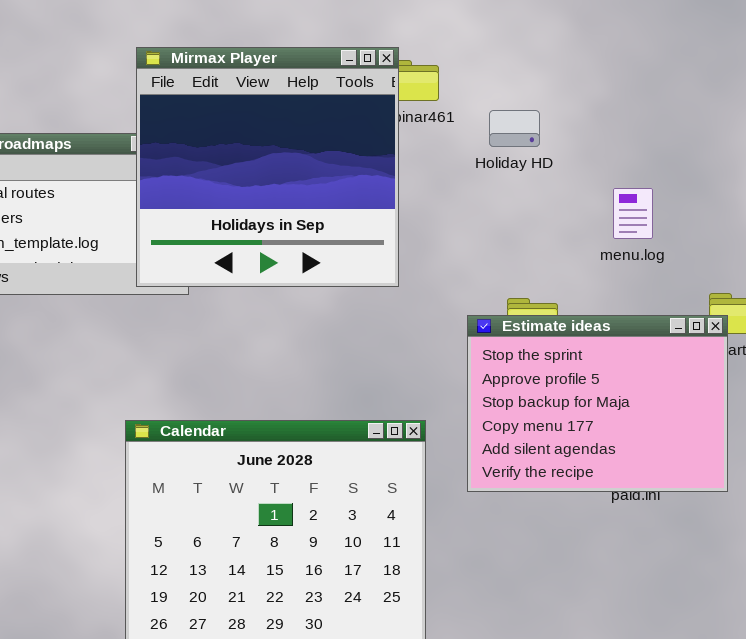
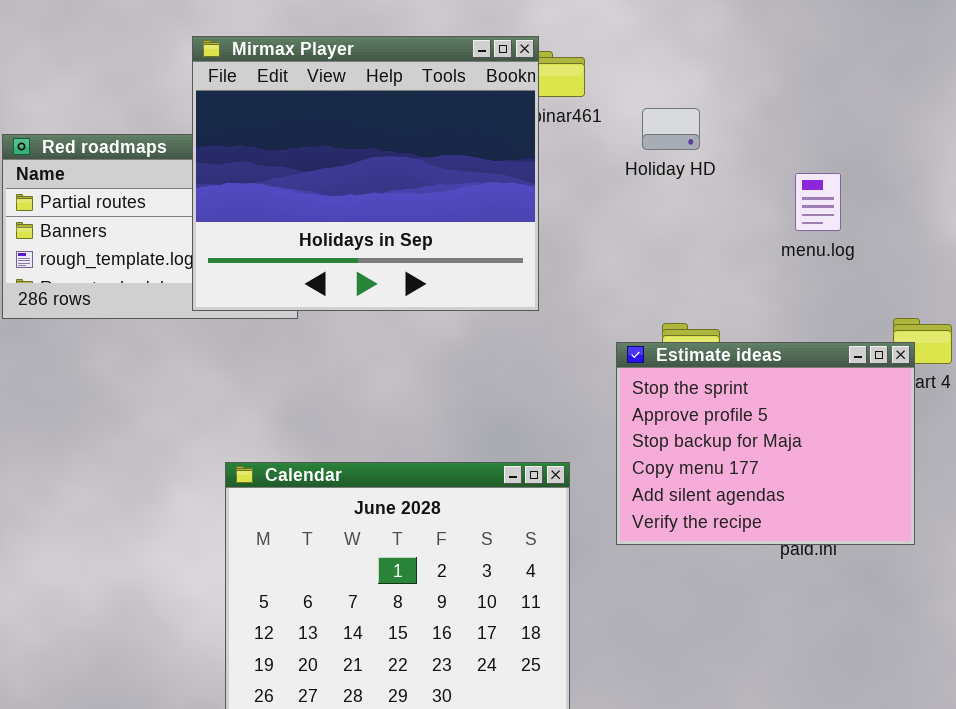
Mirmax Player: [136,47,399,287] -> [192,36,539,311], resized
menu.log: [613,188,653,239] -> [795,173,841,231], moved

